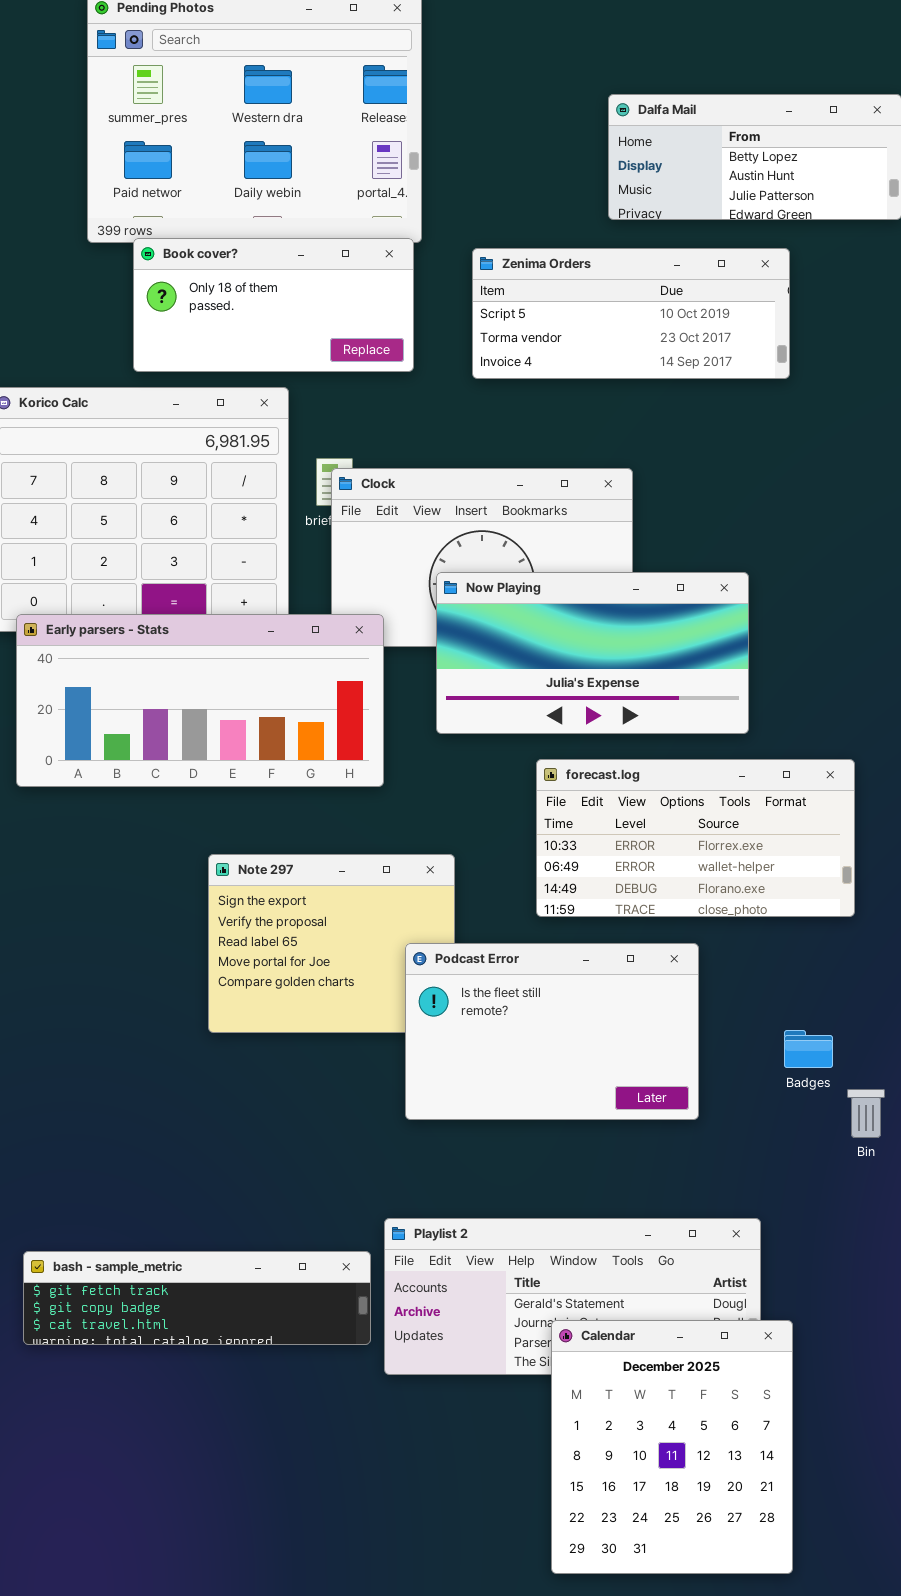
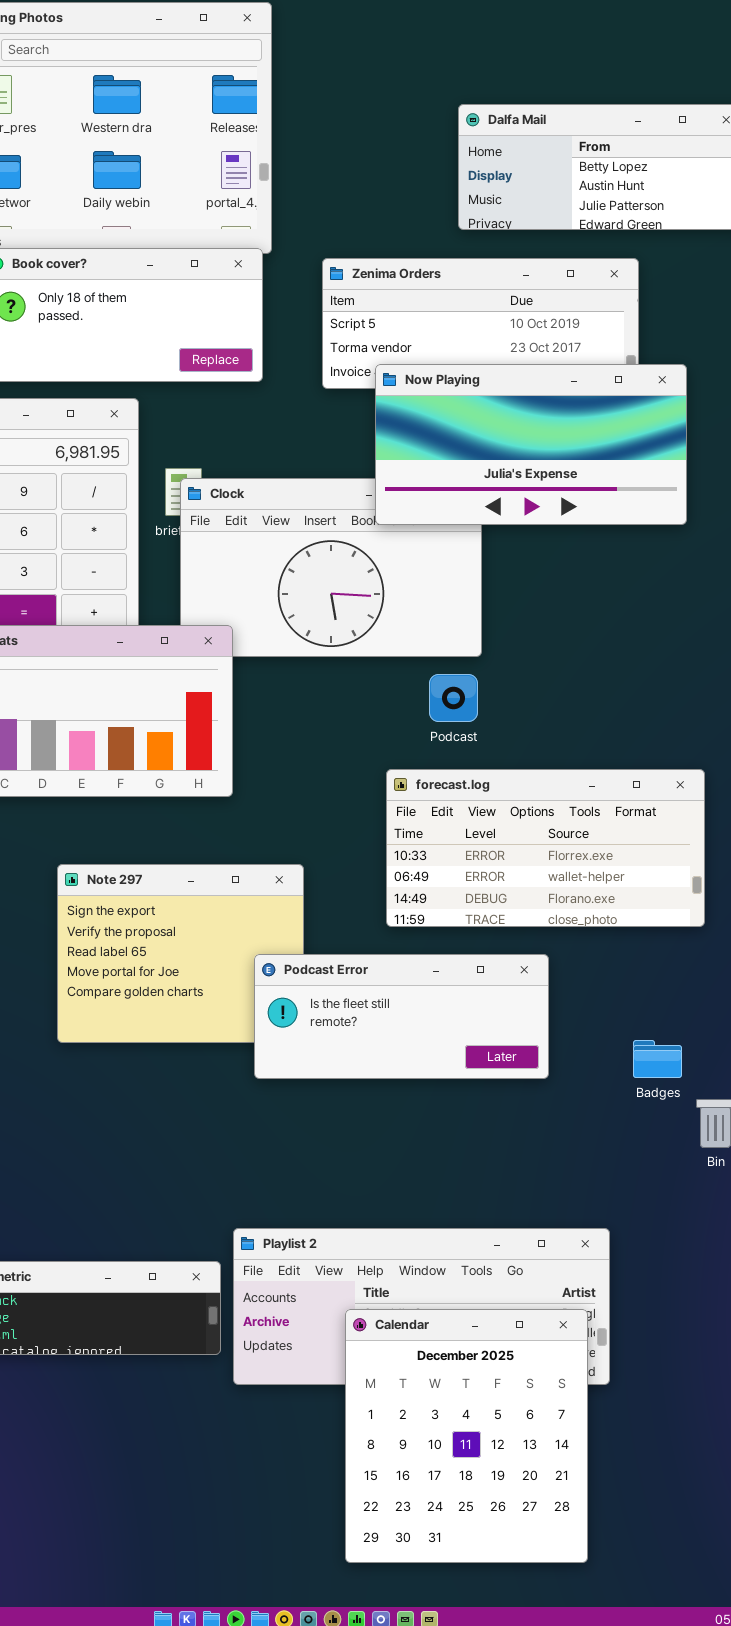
Now Playing: [436,572,749,734] -> [375,364,687,525], moved
Podcast Error: [405,943,699,1120] -> [254,954,549,1079], resized
Calendar: [551,1320,793,1574] -> [345,1309,588,1563], moved

